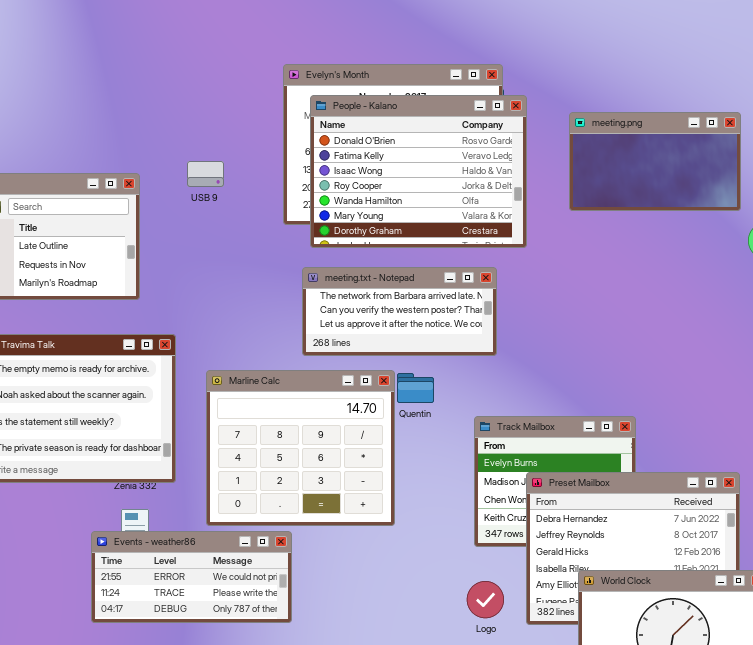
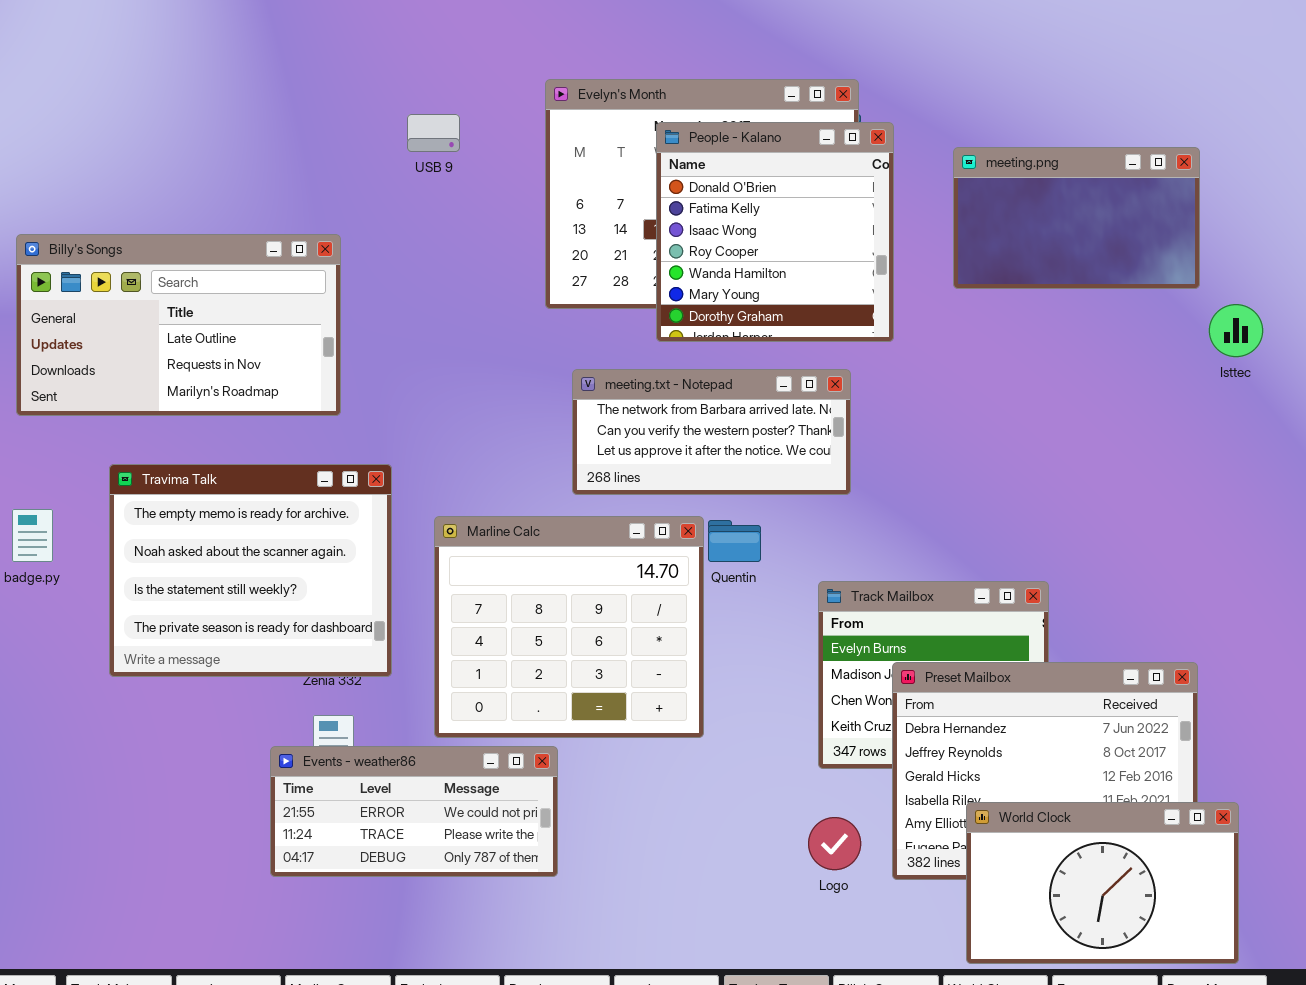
People - Kalano: [310,95,527,248] -> [656,122,894,342], resized
USB 9: [187,161,224,187] -> [407,114,460,152], moved

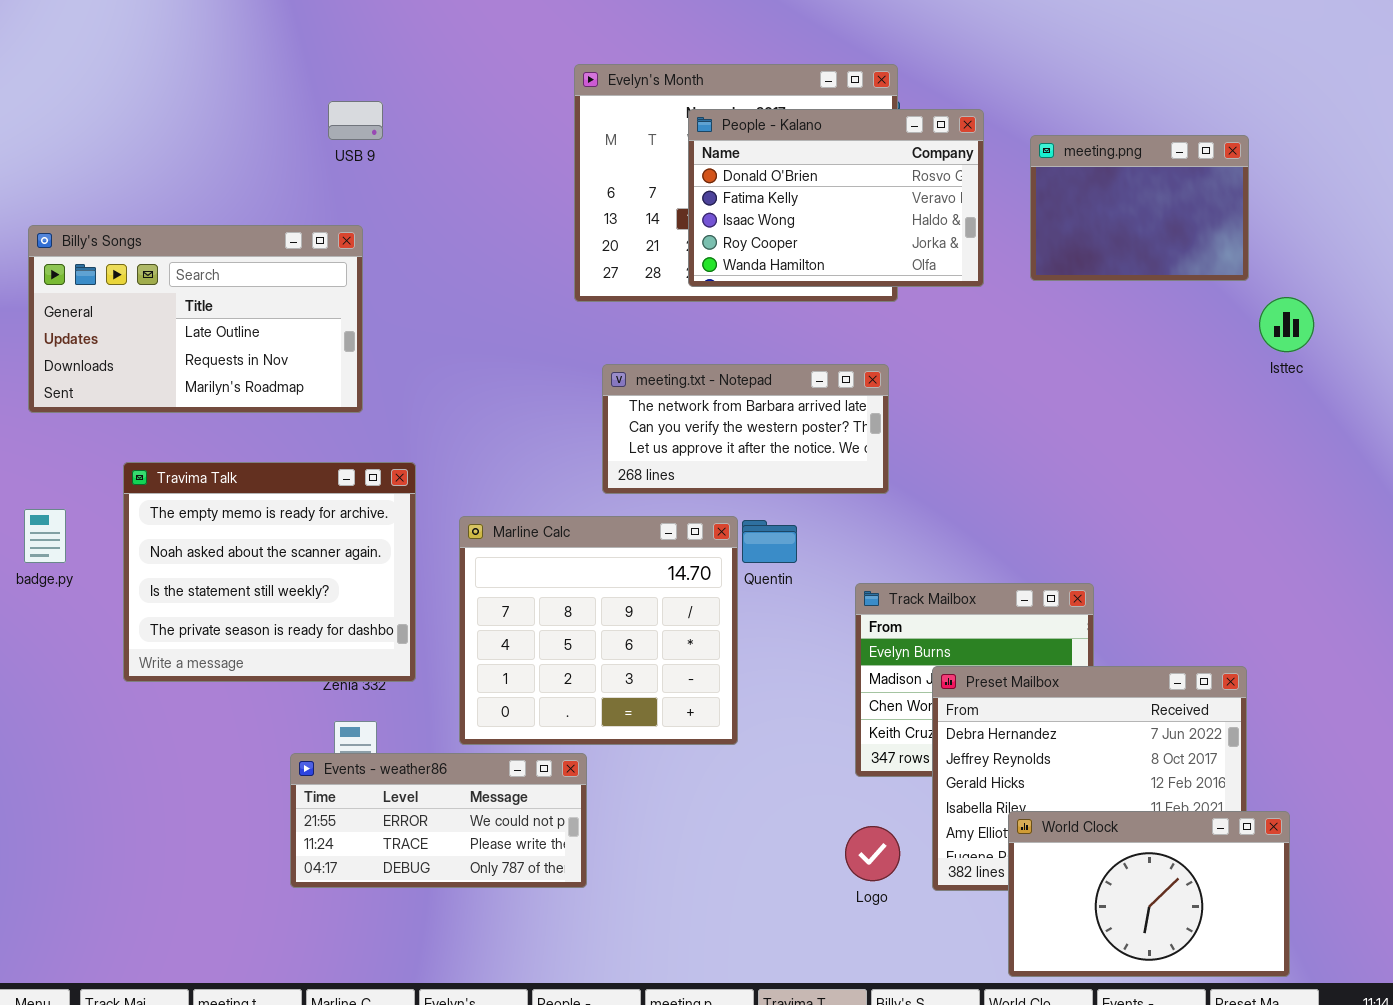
USB 9: [407,114,460,152] -> [328,101,383,140], moved
People - Kalano: [656,122,894,342] -> [688,109,984,287], resized
meeting.png: [953,147,1200,289] -> [1030,135,1249,281], resized

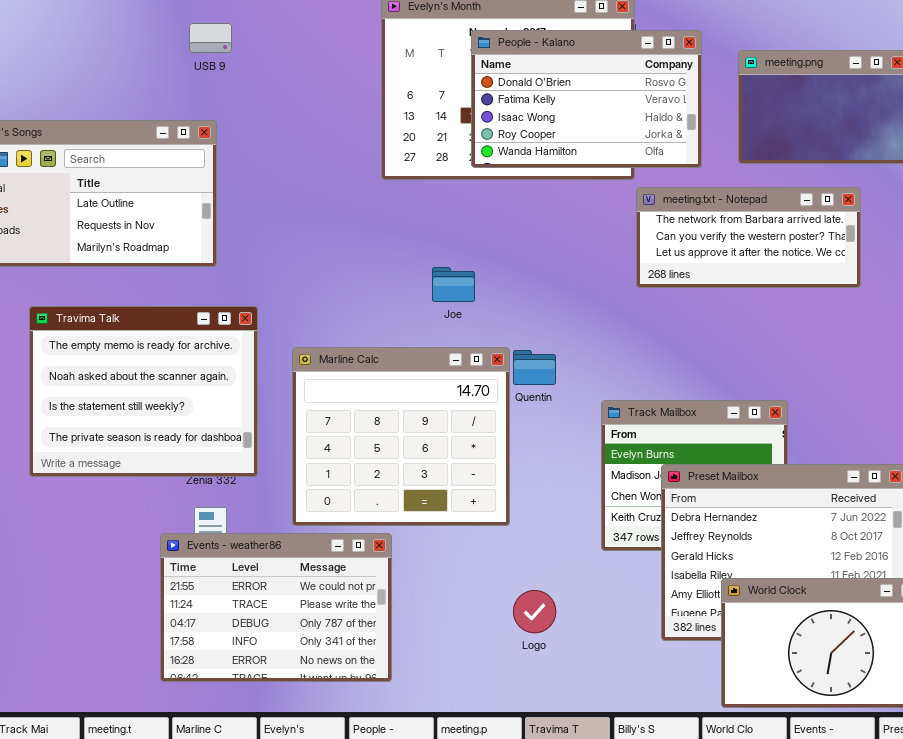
meeting.txt - Notepad: [602,364,889,494] -> [636,187,861,288], moved
Events - weather86: [290,753,587,888] -> [160,533,392,682], resized
Logo: [845,826,900,881] -> [513,590,556,633], moved

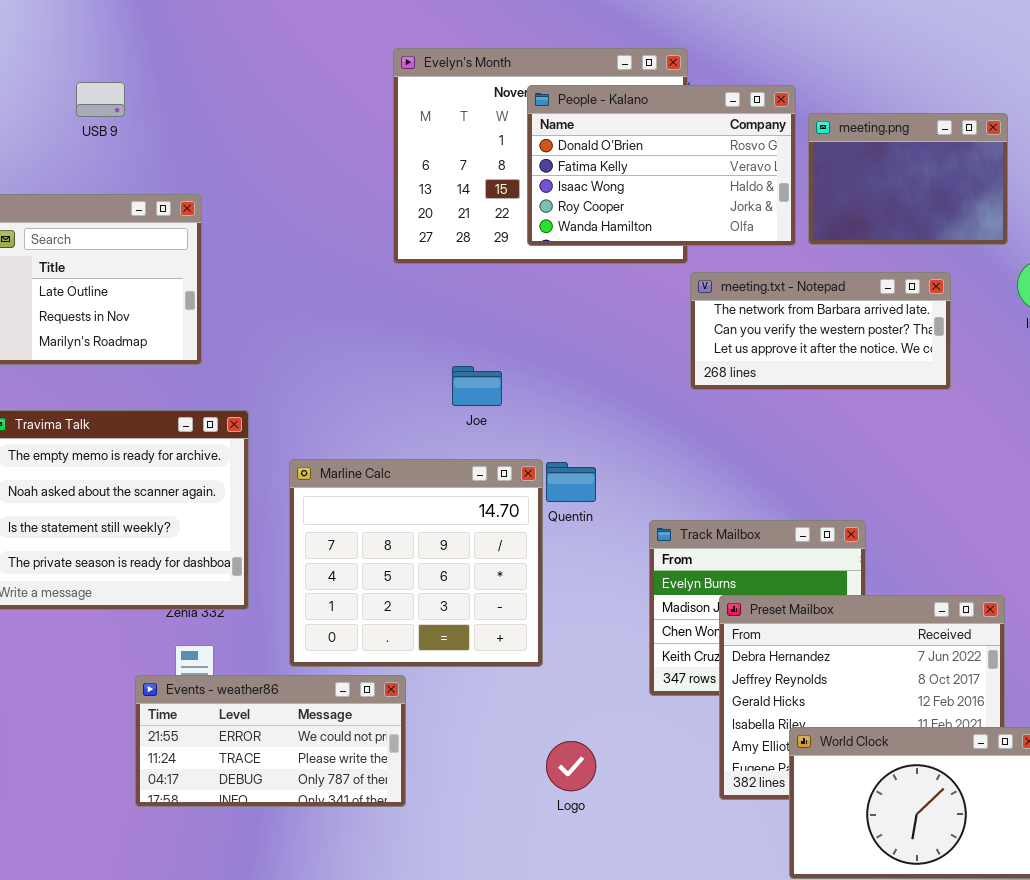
USB 9: [189,23,232,53] -> [76,82,125,117], moved
People - Kalano: [471,30,702,168] -> [527,85,796,246], moved
Events - weather86: [160,533,392,682] -> [135,675,406,807], resized

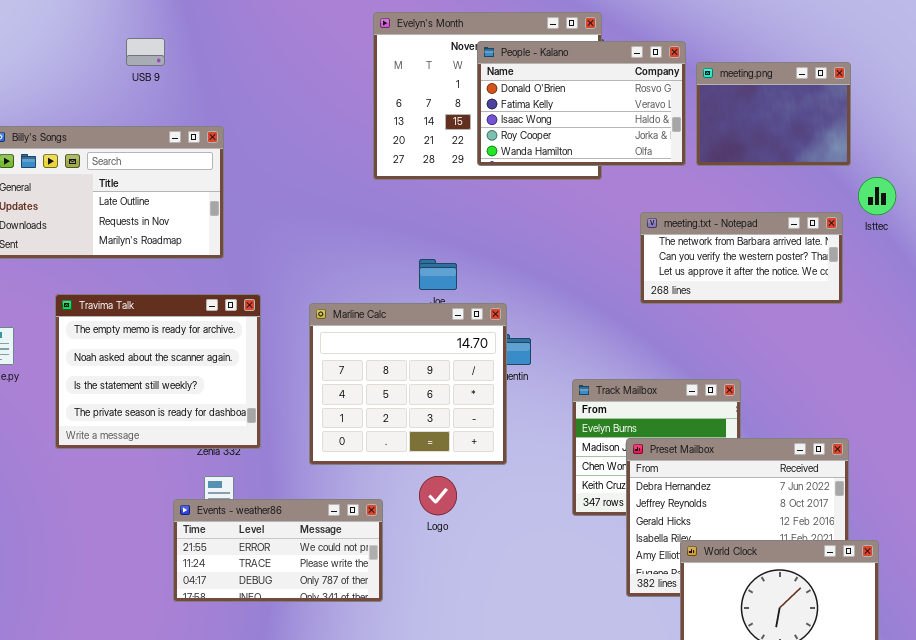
meeting.txt - Notepad: [690,272,951,390] -> [640,212,843,304], moved
Marline Calc: [289,459,543,667] -> [309,303,507,465], moved
Logo: [546,741,596,791] -> [419,476,457,515], moved

